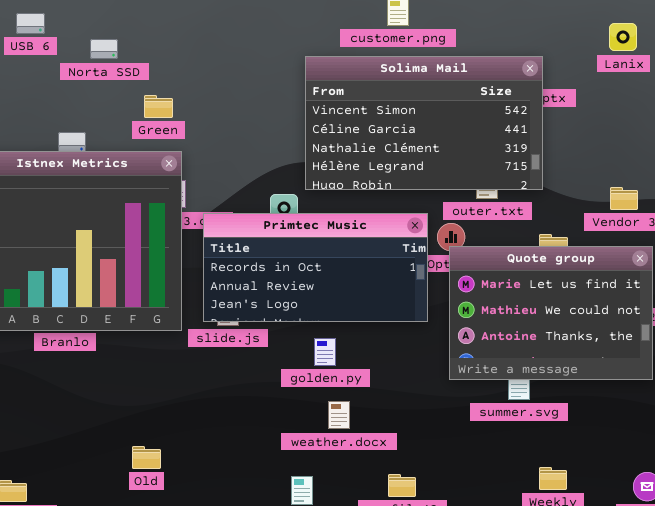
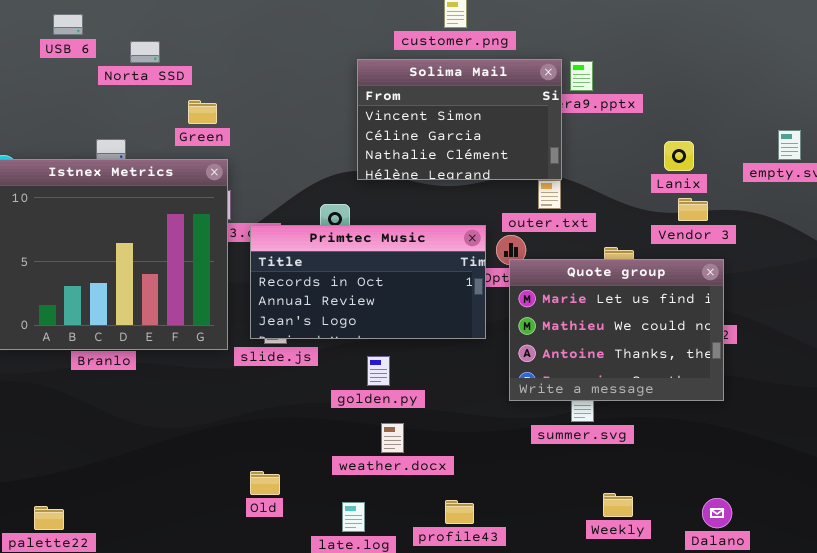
Lanix: [609,23,637,51] -> [664,141,694,171], moved
Solima Mail: [305,56,543,190] -> [357,59,562,180], resized
Old: [132,446,161,469] -> [250,471,280,495], moved

